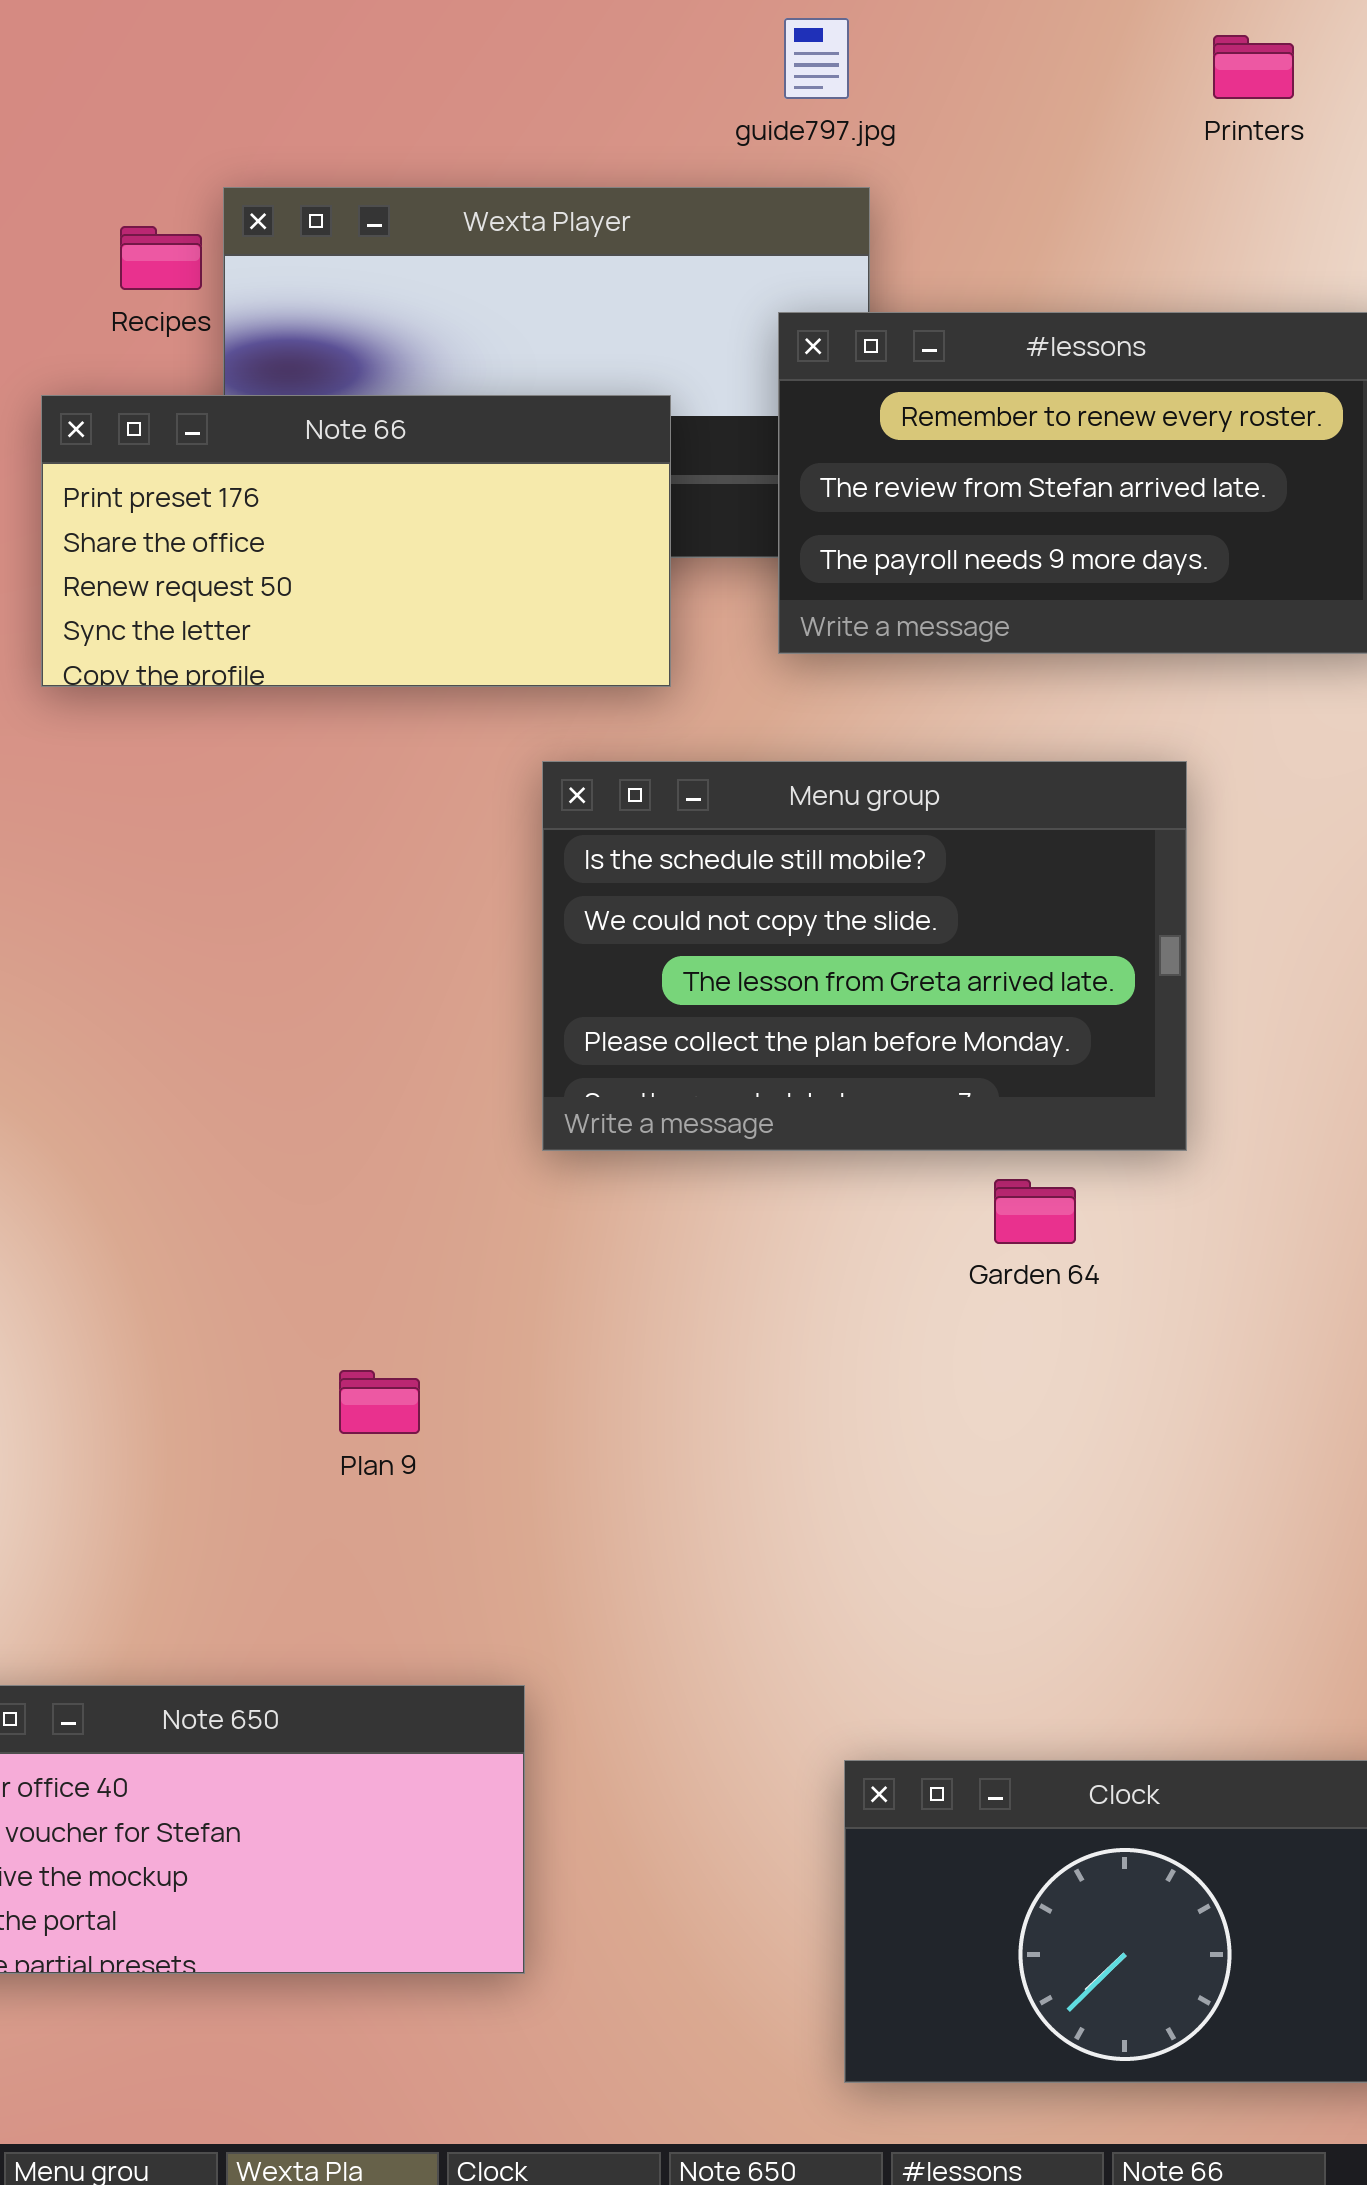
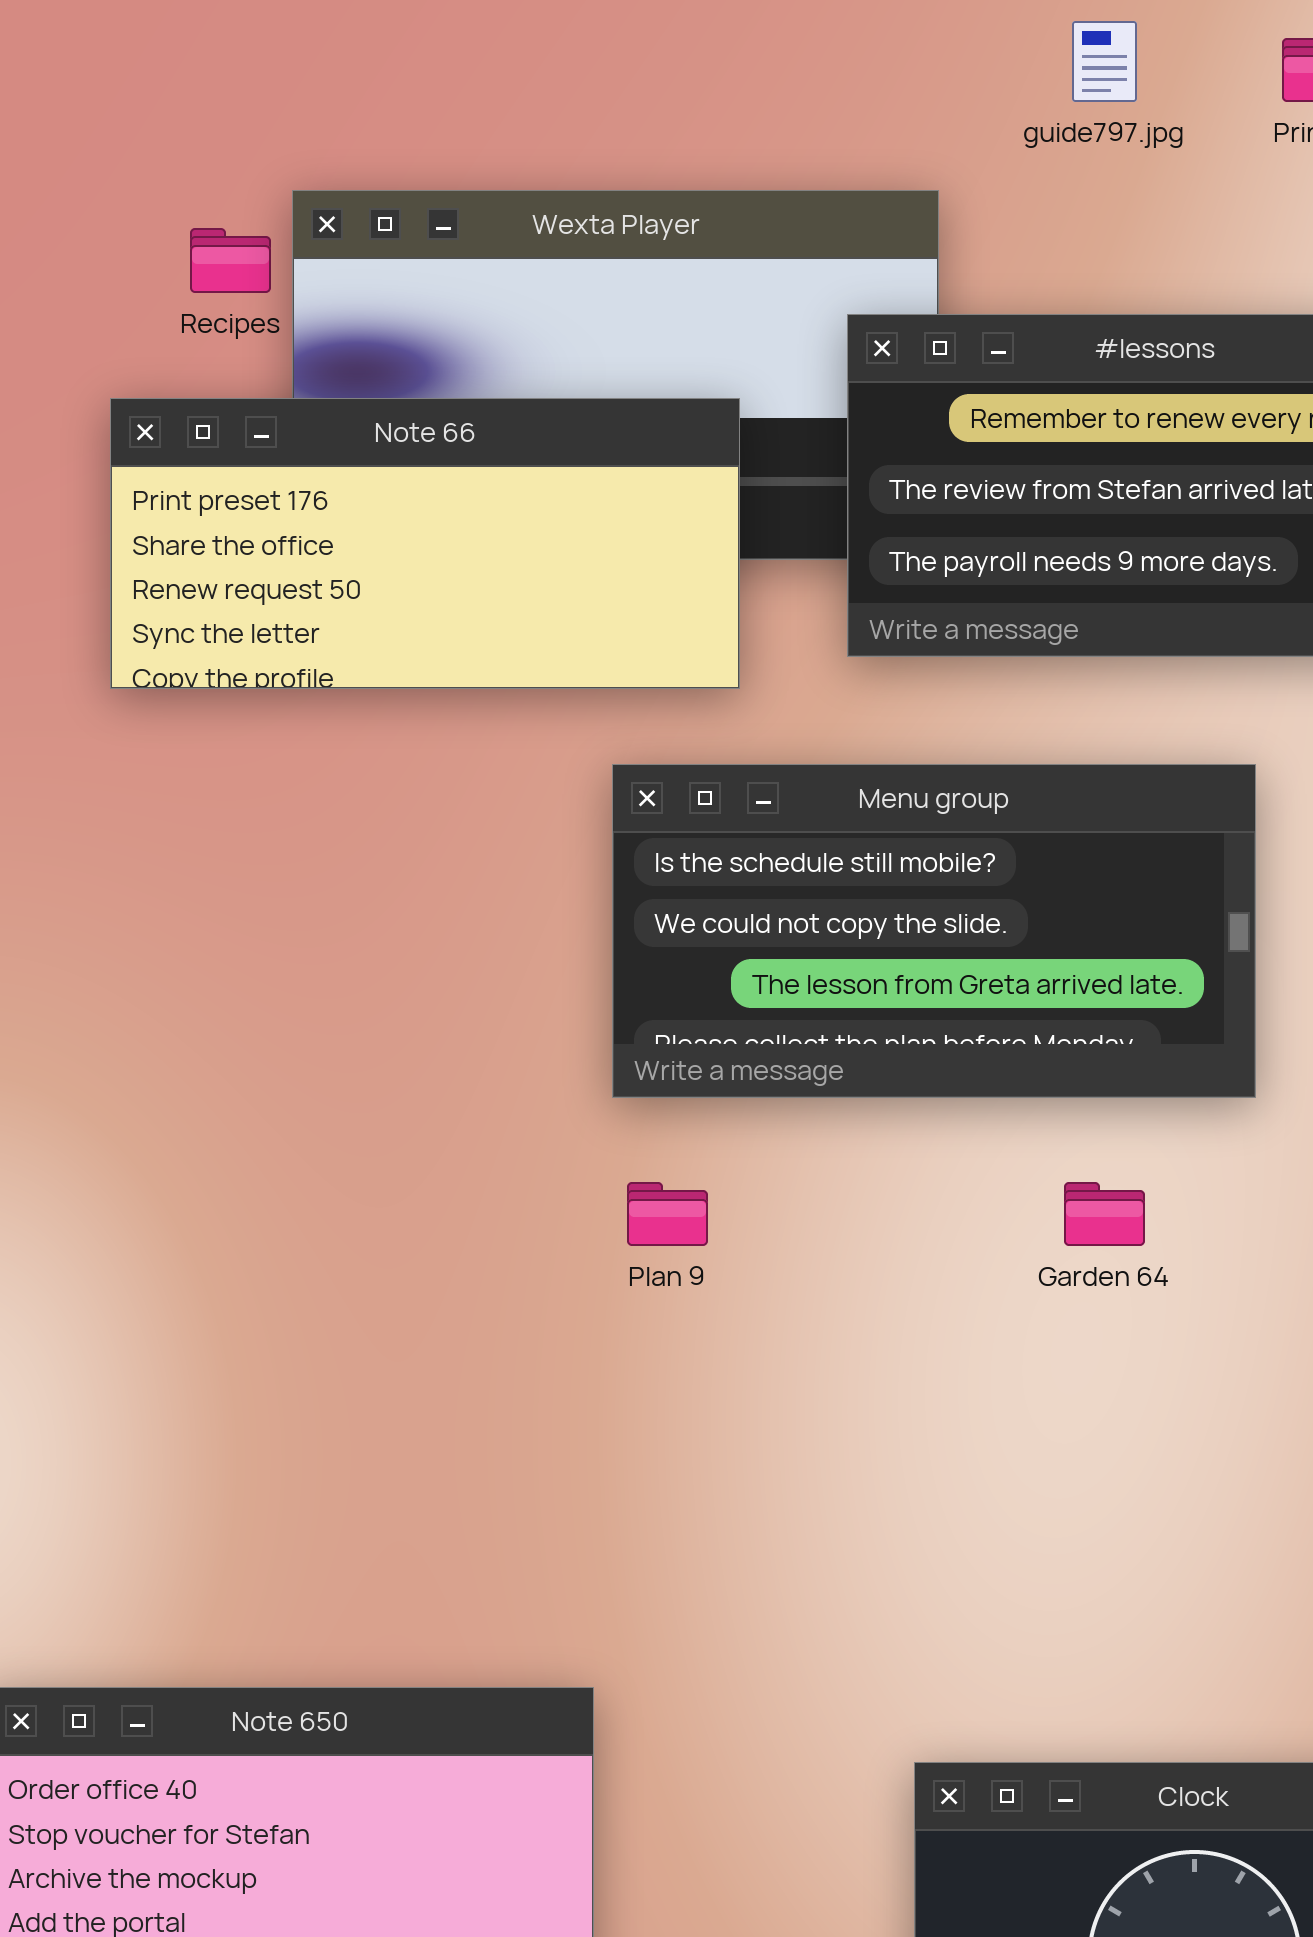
guide797.jpg: [784,18,849,99] -> [1072,21,1137,102], moved
Menu group: [542,761,1187,1151] -> [612,764,1256,1098], resized
Plan 9: [339,1370,420,1434] -> [627,1182,708,1246], moved

